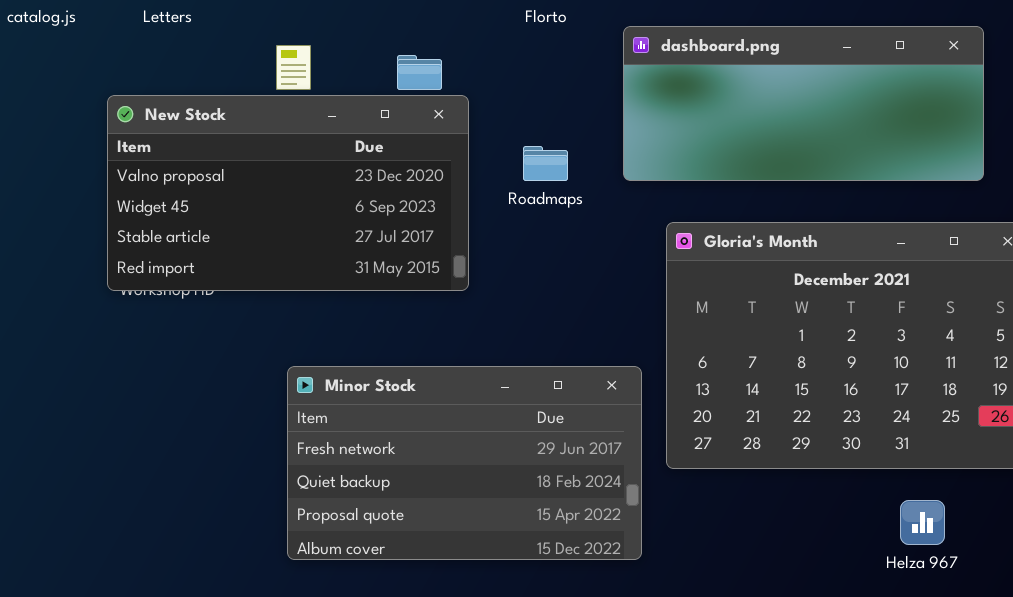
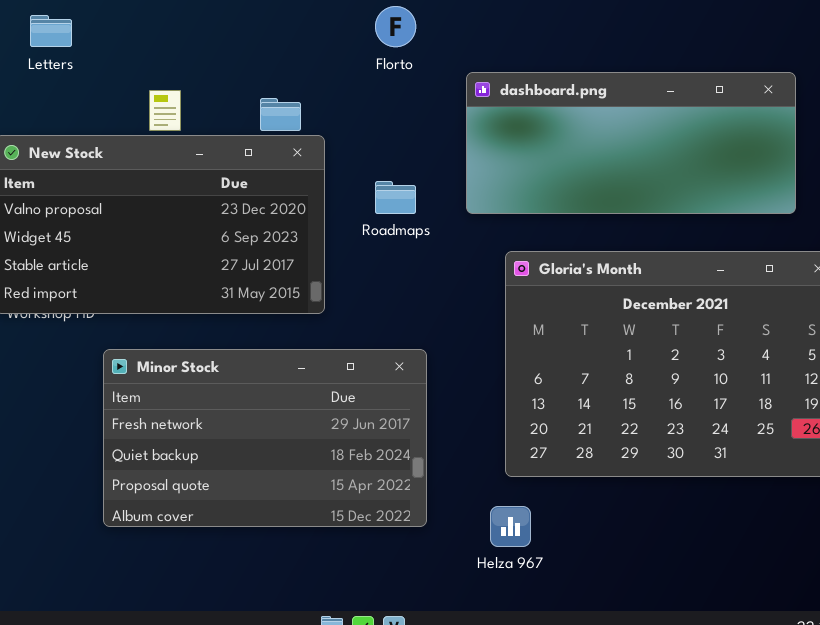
Minor Stock: [287,366,642,560] -> [103,349,427,527], moved
Helza 967: [900,500,945,545] -> [490,506,531,547], moved

